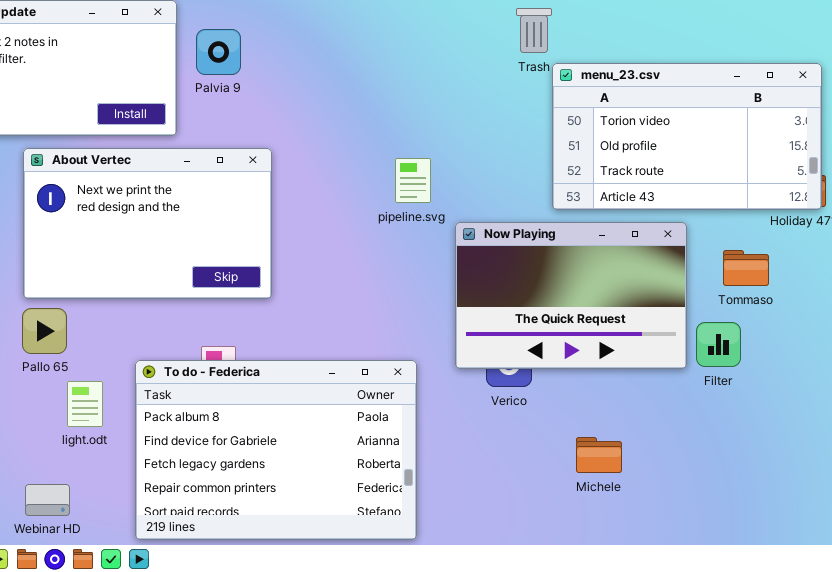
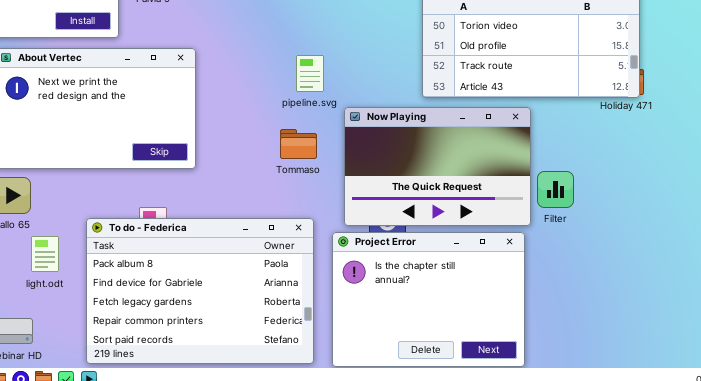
Tommaso: [723,250,769,286] -> [280,129,317,159], moved
Filter: [696,322,741,367] -> [537,171,574,208], moved
Project Error: none -> [332,232,525,367], opened

